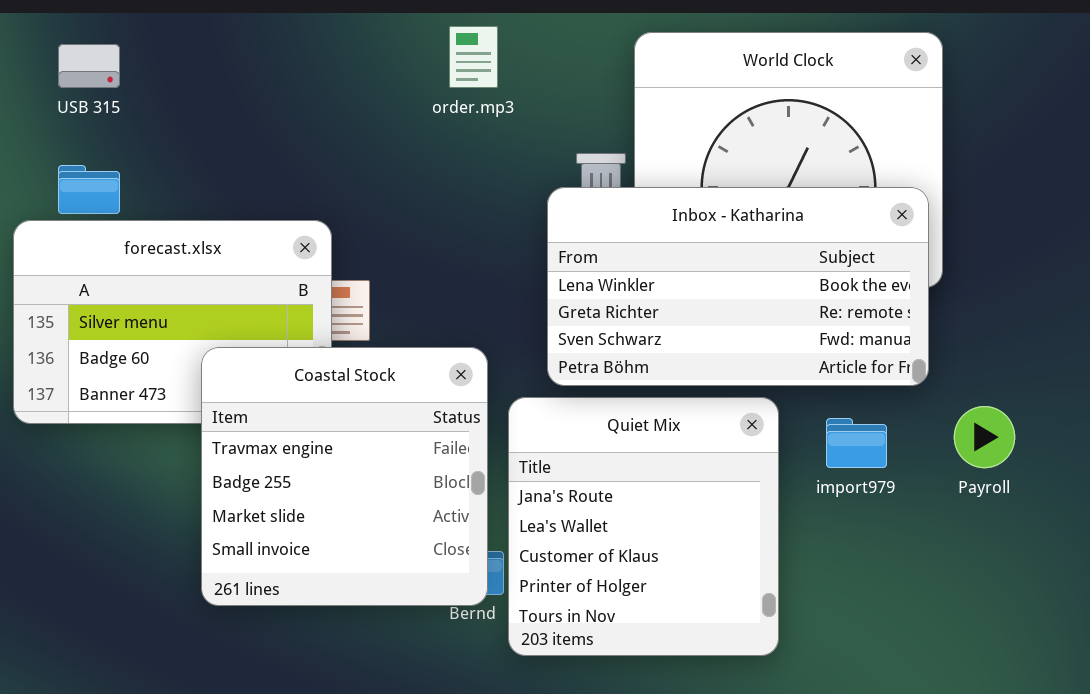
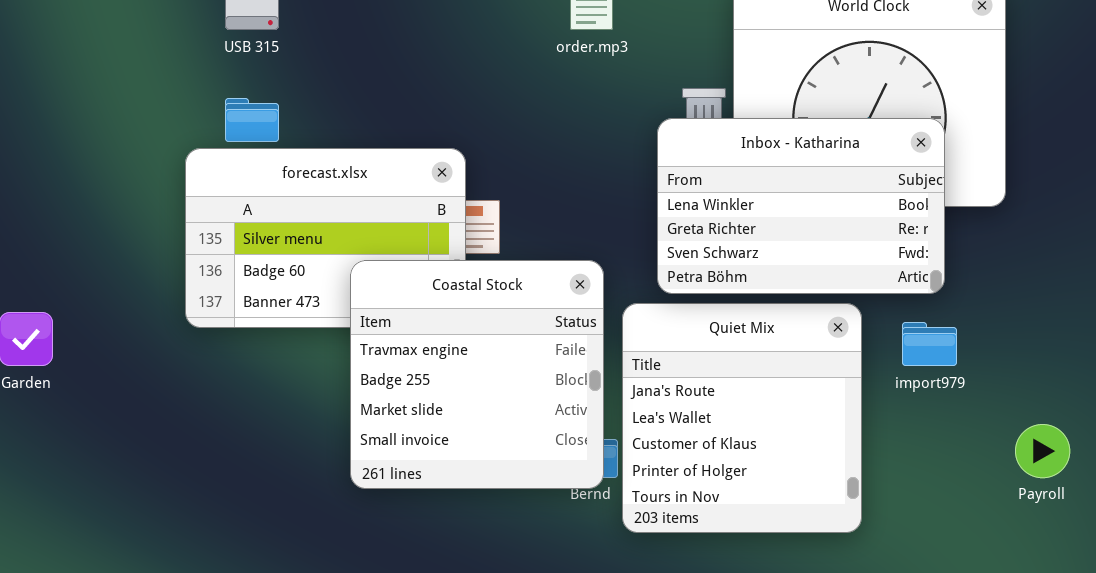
Inbox - Katharina: [547,187,929,386] -> [657,118,945,294], resized
Payroll: [954,406,1015,468] -> [1015,424,1070,478], moved

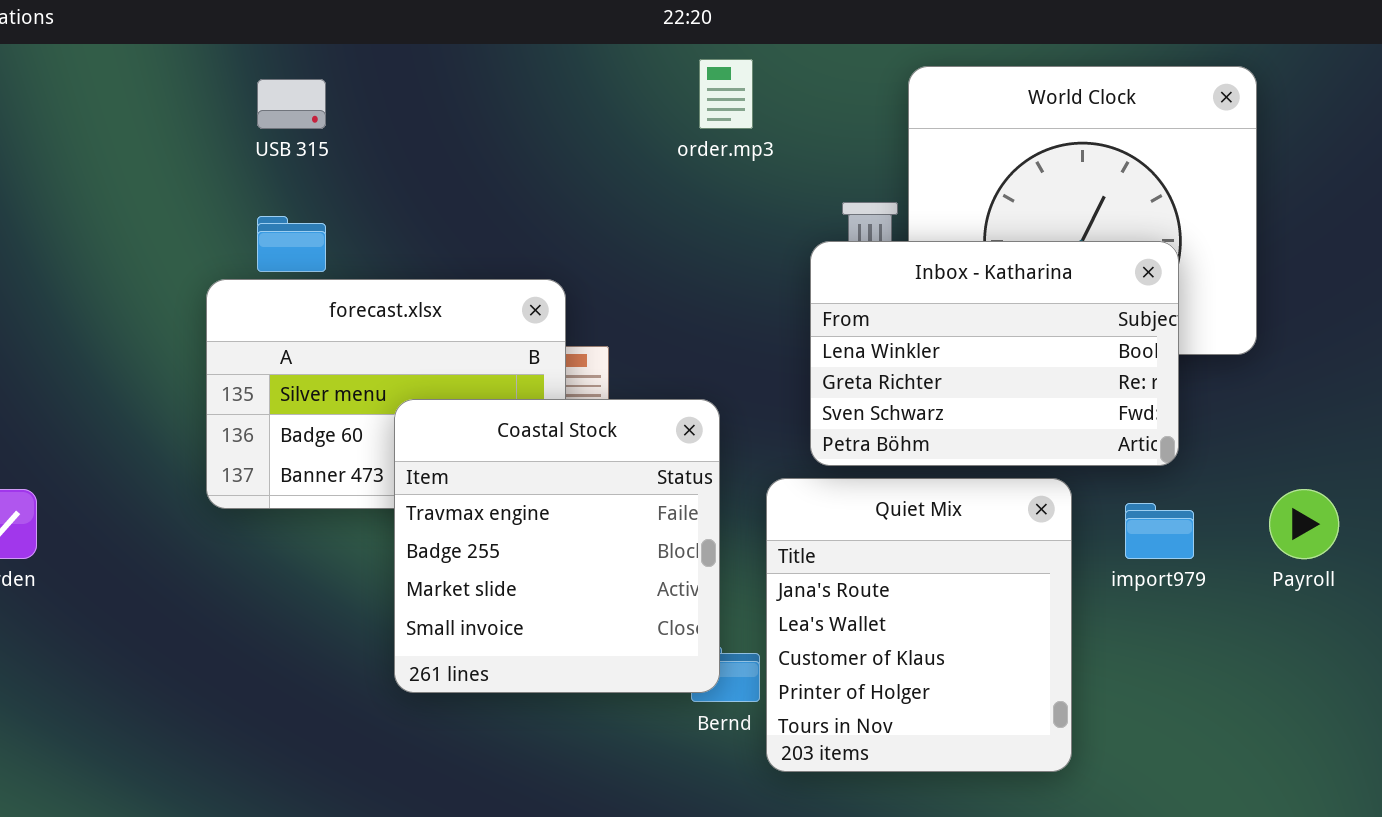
Coastal Stock: [350,260,604,489] -> [394,399,720,693], moved
Payroll: [1015,424,1070,478] -> [1269,489,1339,559], moved

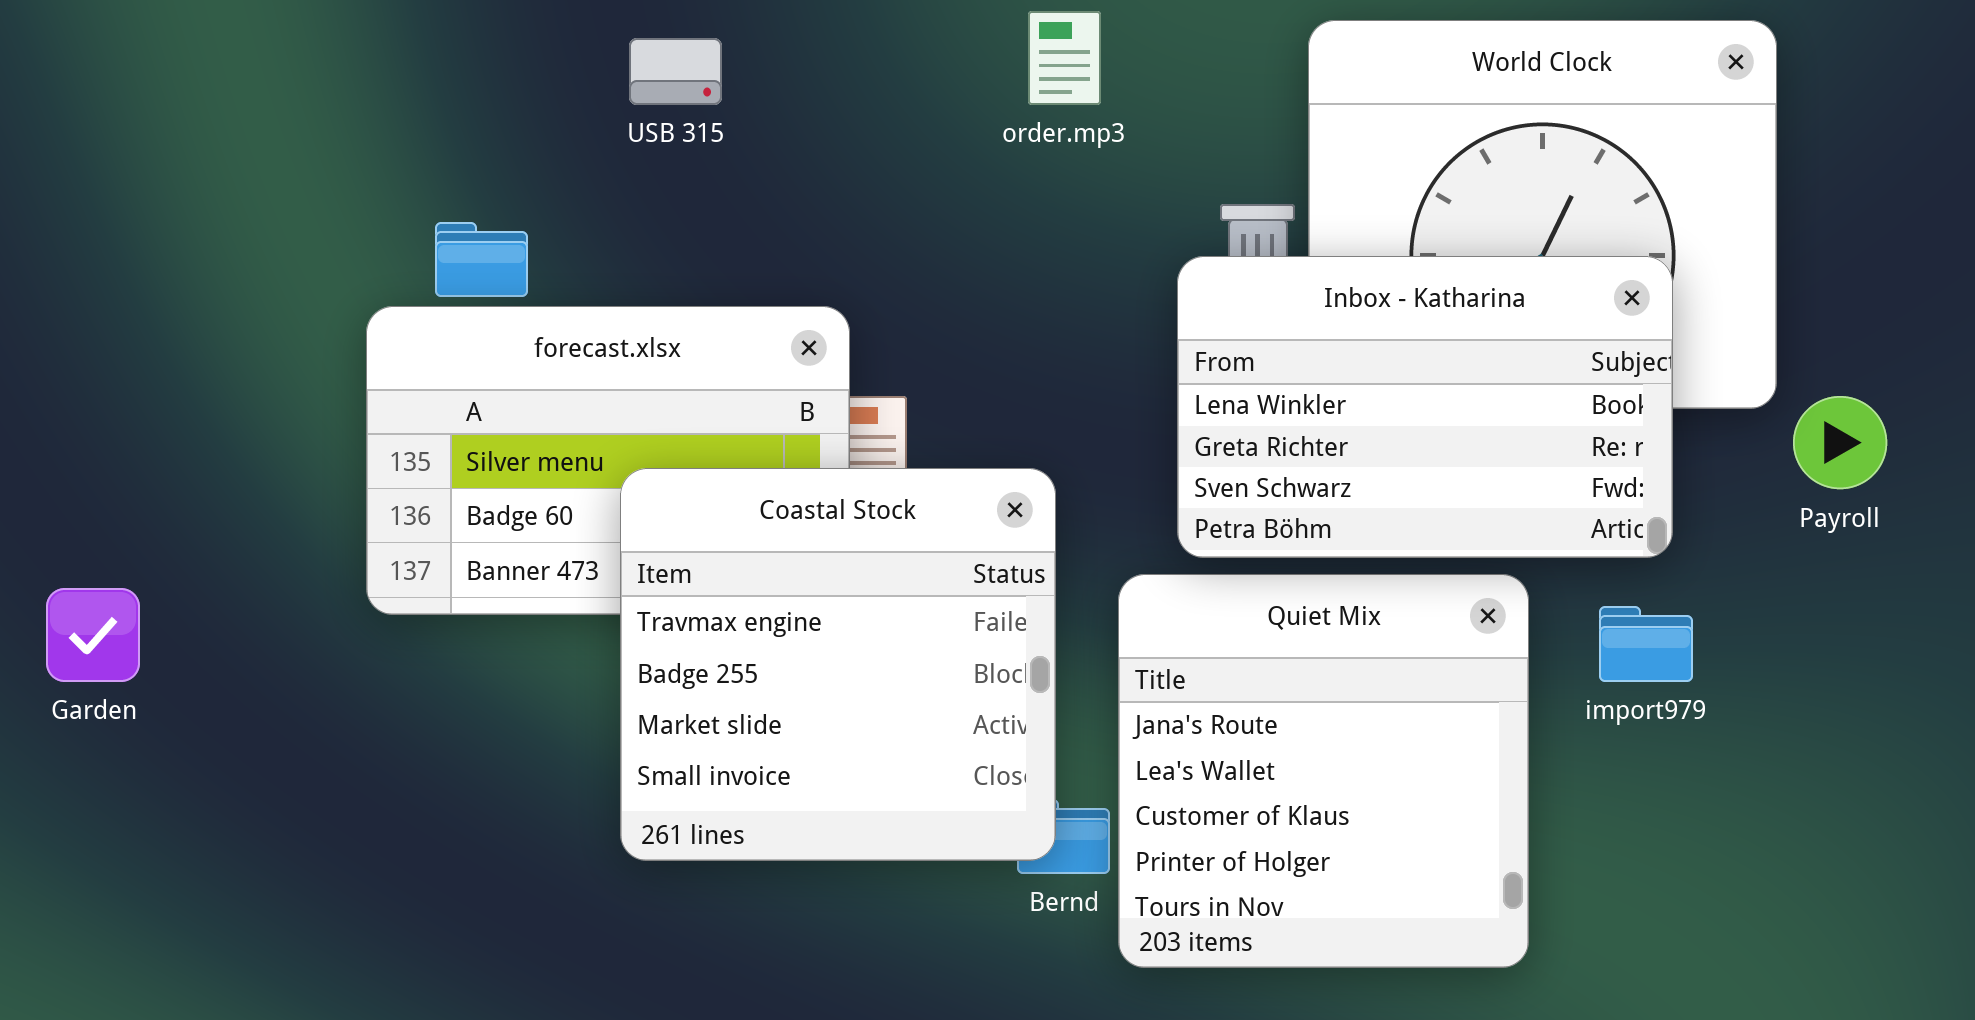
USB 315: [257,79,326,129] -> [629,38,722,105], moved
Payroll: [1269,489,1339,559] -> [1793,396,1887,489], moved

